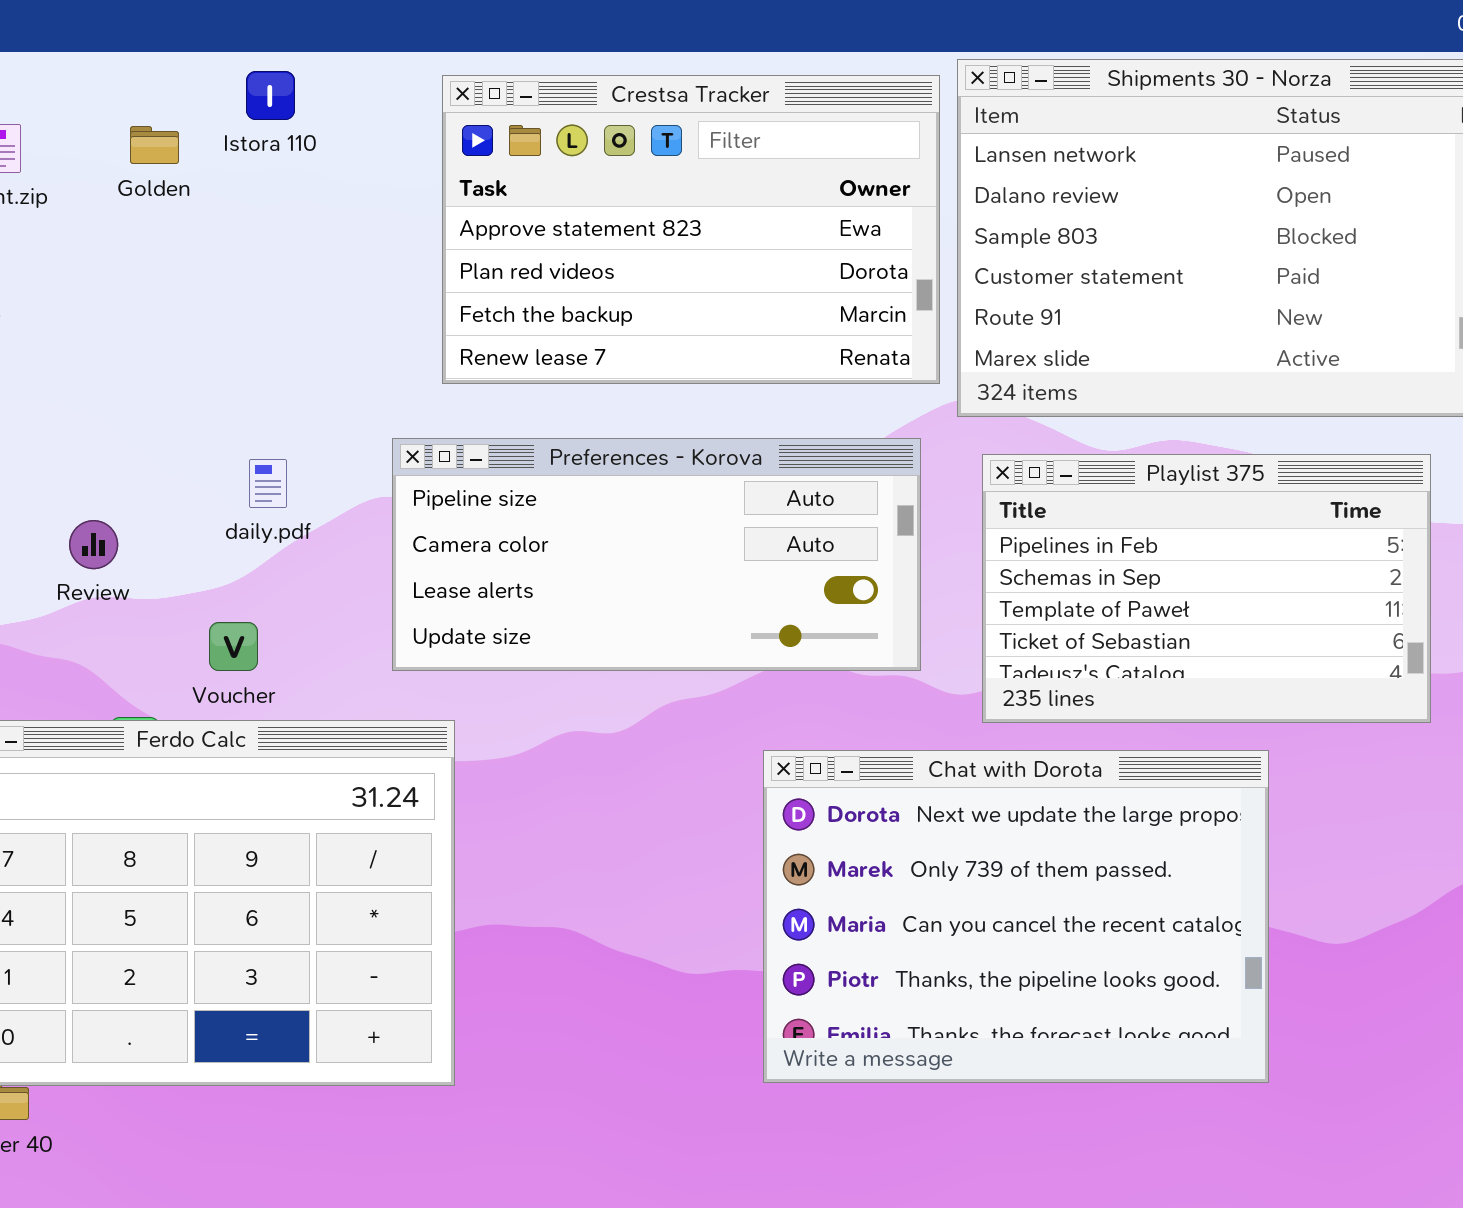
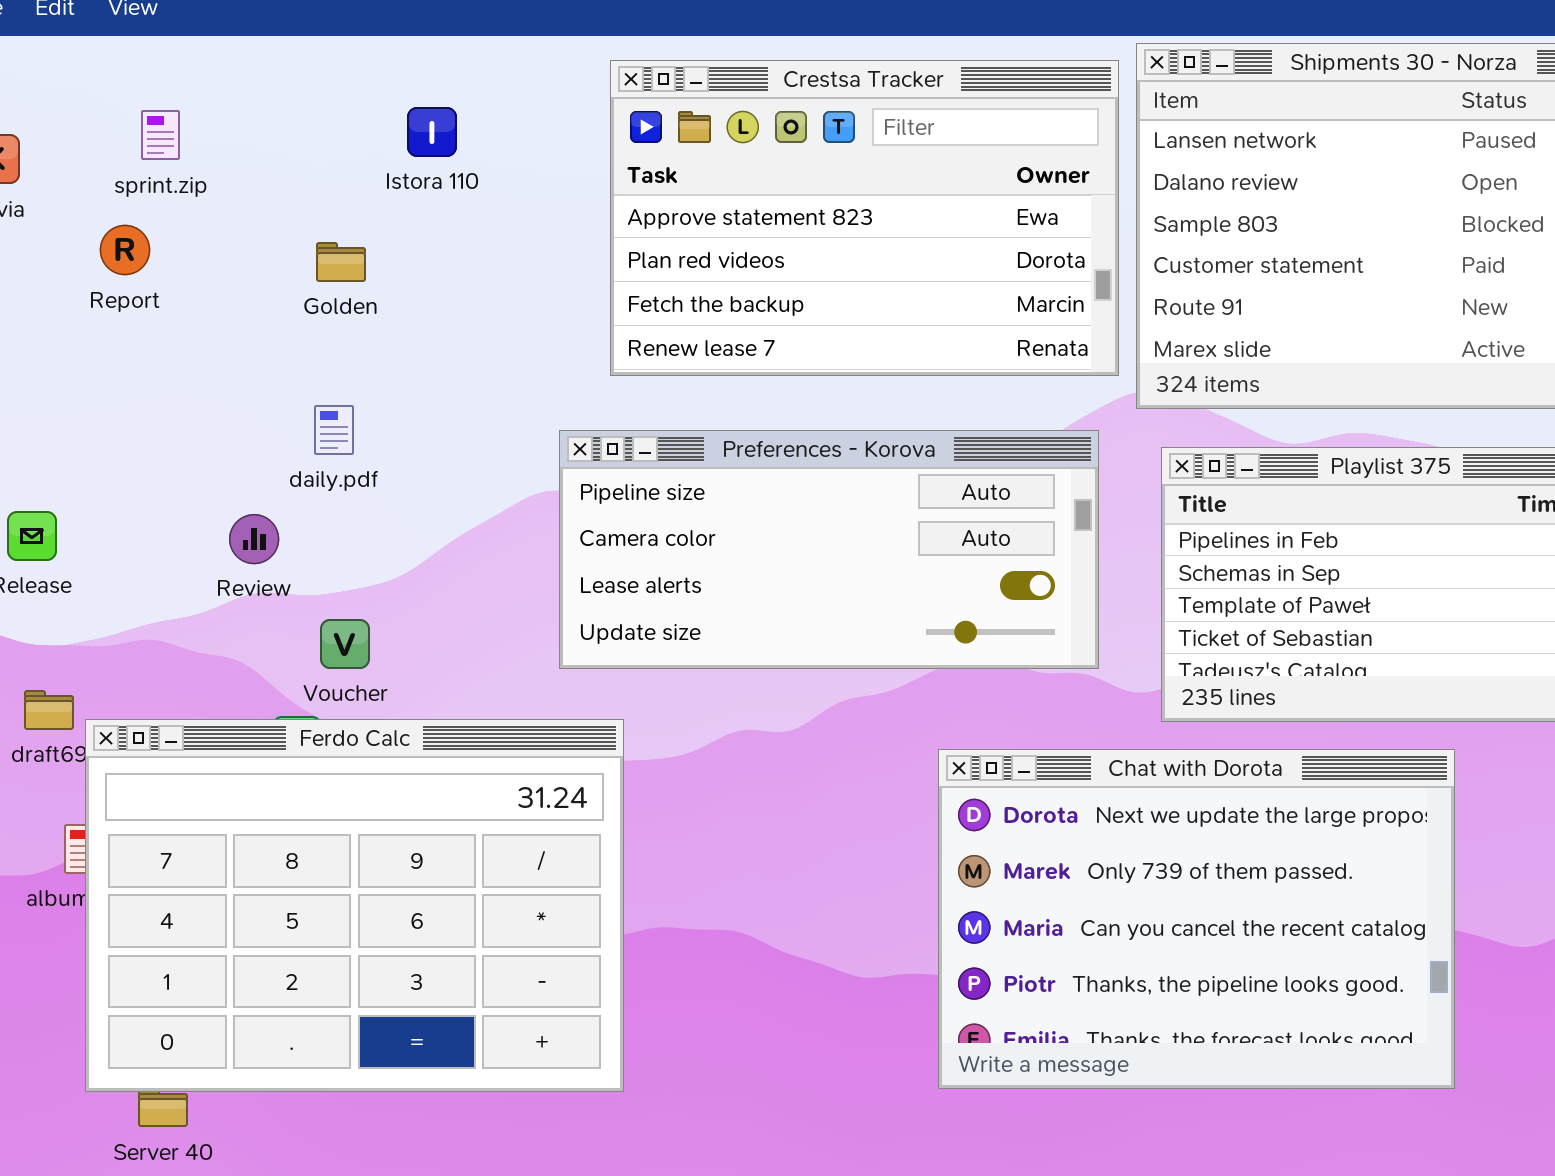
Istora 110: [246,71,295,120] -> [407,107,457,157], moved
Golden: [130,126,179,164] -> [316,242,366,282], moved
daily.pdf: [249,459,287,508] -> [314,405,354,455], moved
Voucher: [209,622,258,671] -> [320,619,370,669], moved

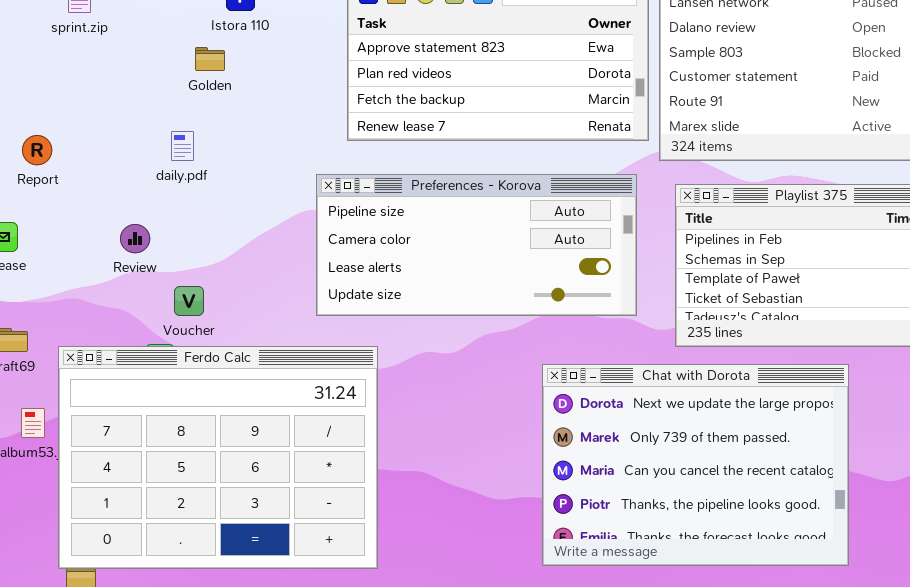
Report: [100,225,150,275] -> [22,135,52,165], moved
Golden: [316,242,366,282] -> [195,47,225,71], moved
daily.pdf: [314,405,354,455] -> [171,131,194,161], moved
Ferdo Calc: [85,719,624,1092] -> [58,346,378,569], moved

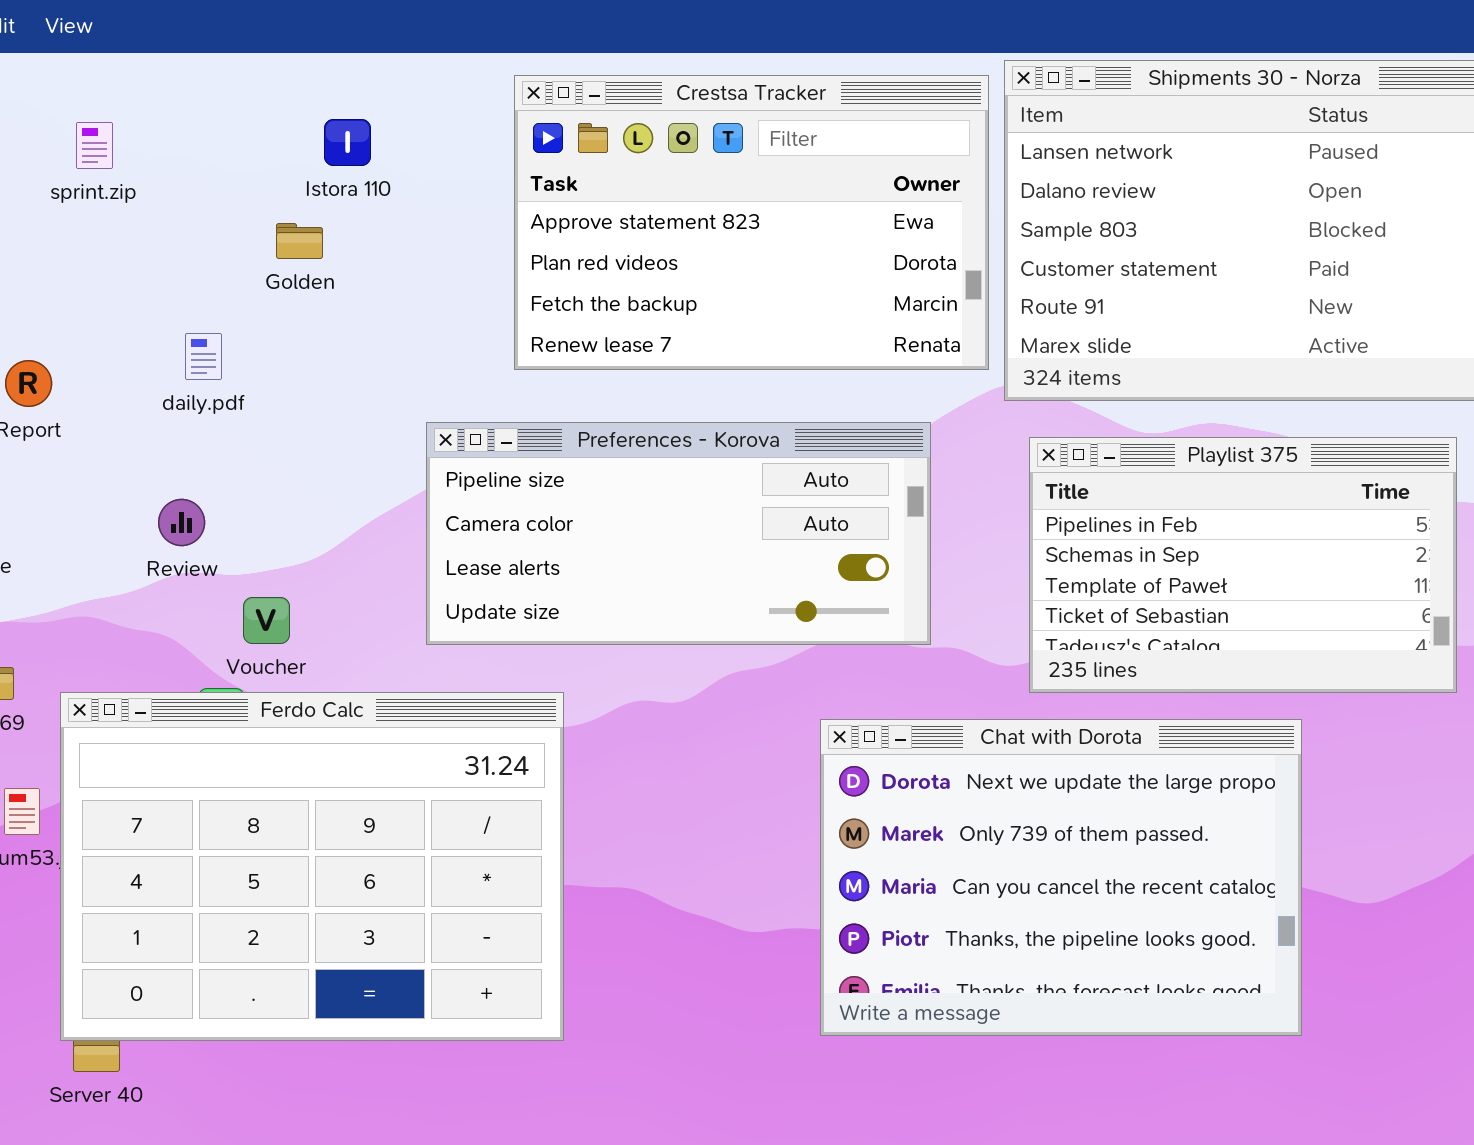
daily.pdf: [171,131,194,161] -> [185,333,222,380], moved
Preferences - Korova: [316,174,637,316] -> [426,422,931,645], moved

